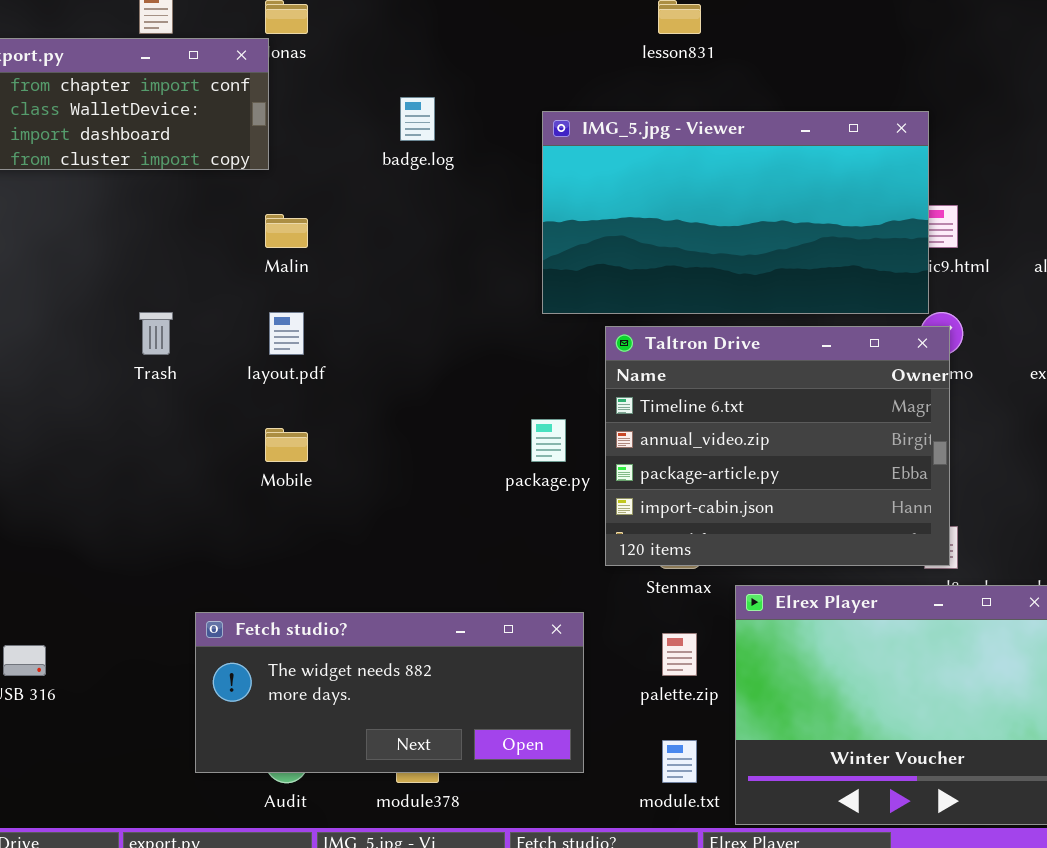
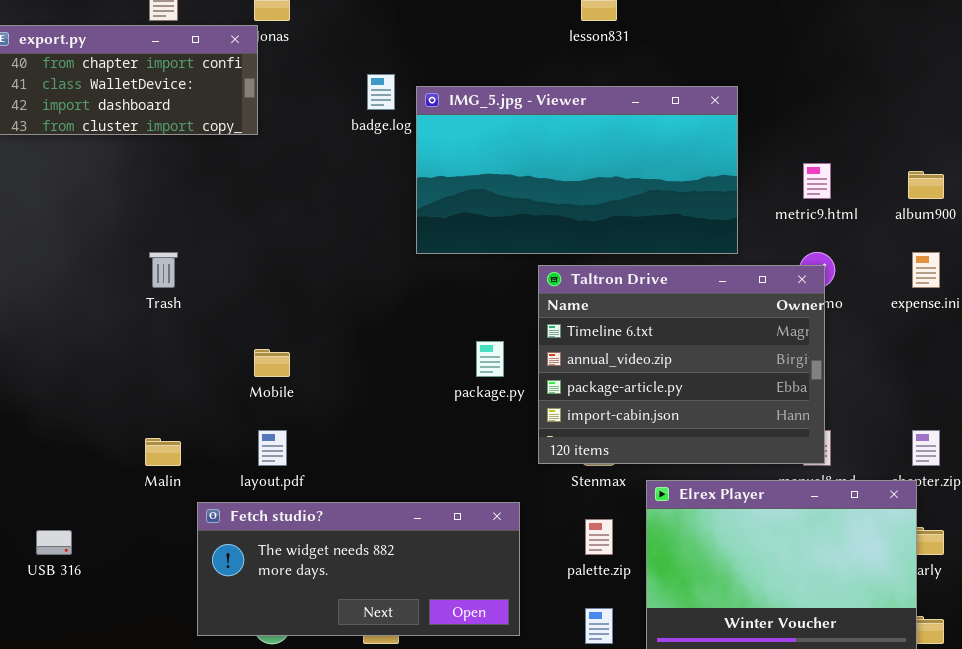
IMG_5.jpg - Viewer: [542,111,929,314] -> [416,86,738,254], moved
Malin: [265,214,308,248] -> [145,438,181,466], moved
layout.pdf: [269,312,304,355] -> [258,430,287,466], moved

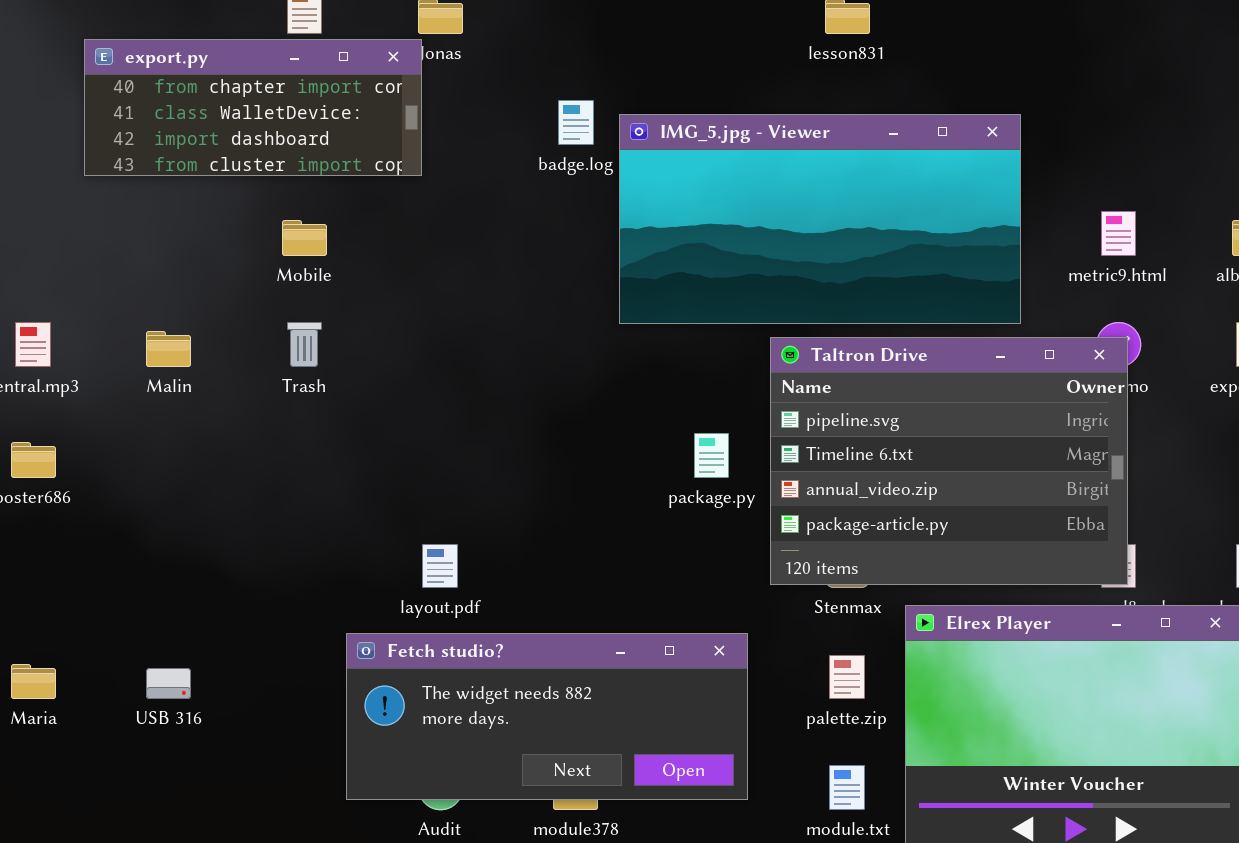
Taltron Drive: [538,265,825,464] -> [770,337,1128,585], scrolled up 1 row
Mobile: [254,349,290,377] -> [282,220,327,256], moved
Malin: [145,438,181,466] -> [146,331,191,367], moved

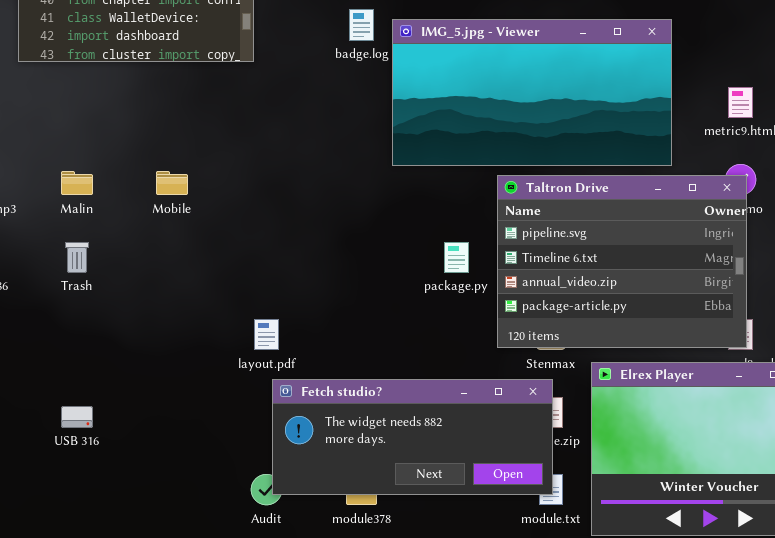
Mobile: [282,220,327,256] -> [156,171,188,195], moved
Trash: [287,322,322,367] -> [65,242,89,273], moved
Fetch studio?: [346,633,748,800] -> [272,379,553,495], moved

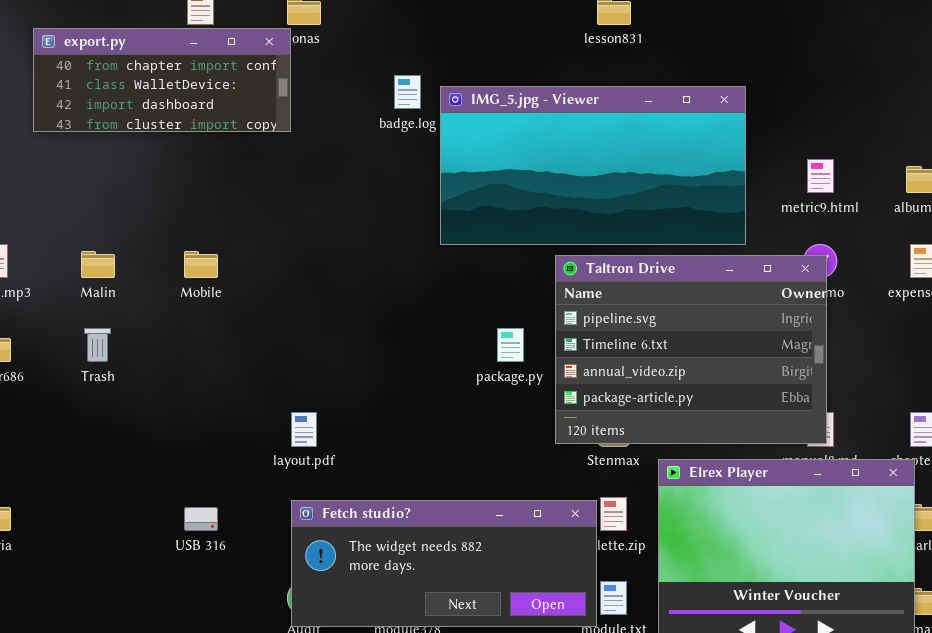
Fetch studio?: [272,379,553,495] -> [291,500,597,627], moved
USB 316: [61,406,93,428] -> [184,507,218,531], moved

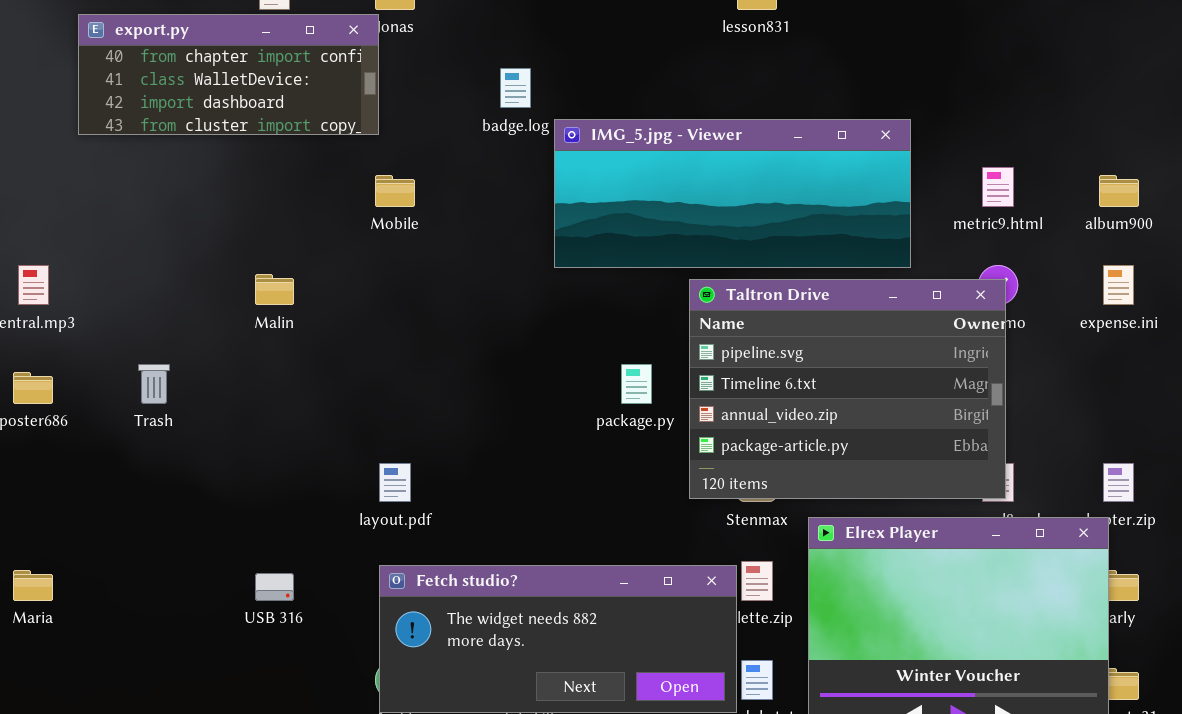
IMG_5.jpg - Viewer: [440,86,746,245] -> [554,119,911,268], resized
Malin: [81,251,115,278] -> [255,274,294,305], moved
Mobile: [184,251,218,278] -> [375,175,415,207], moved

